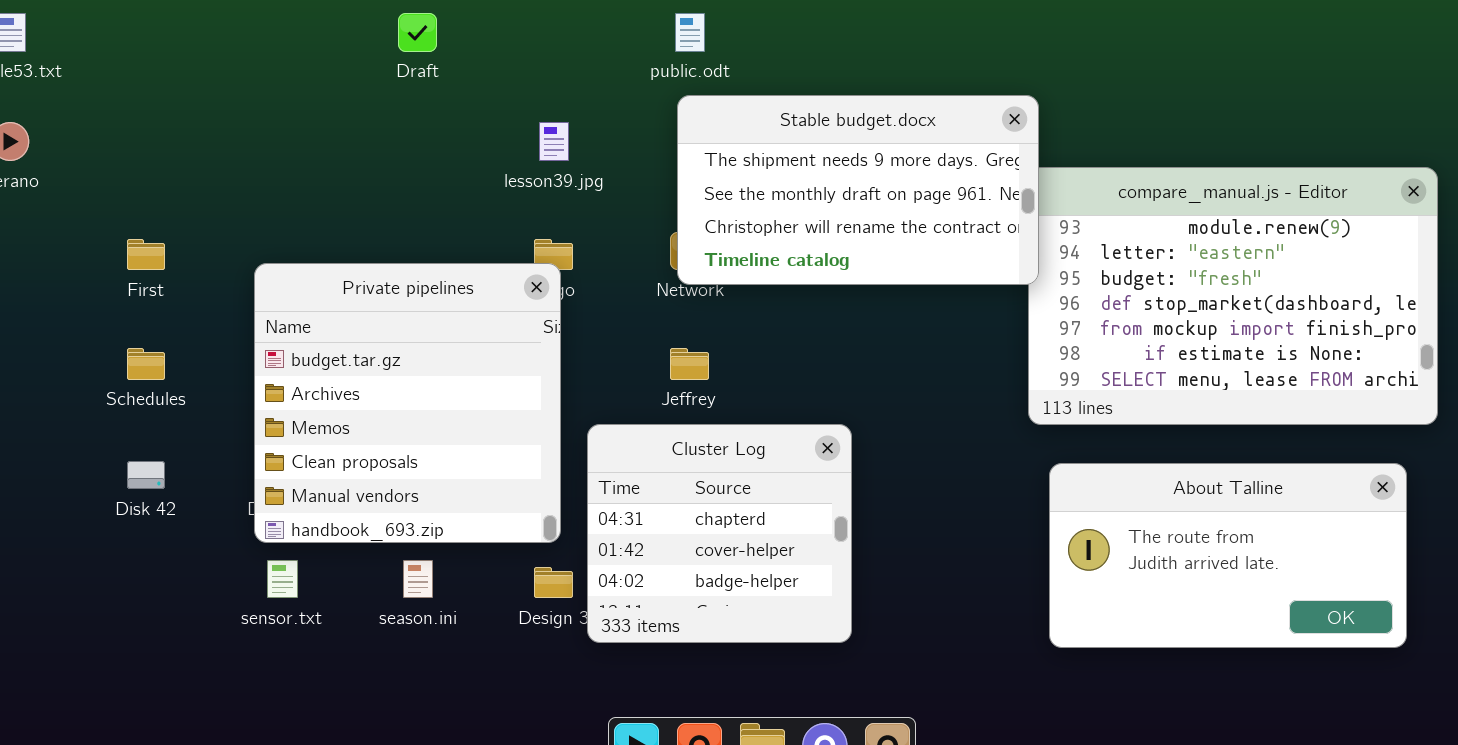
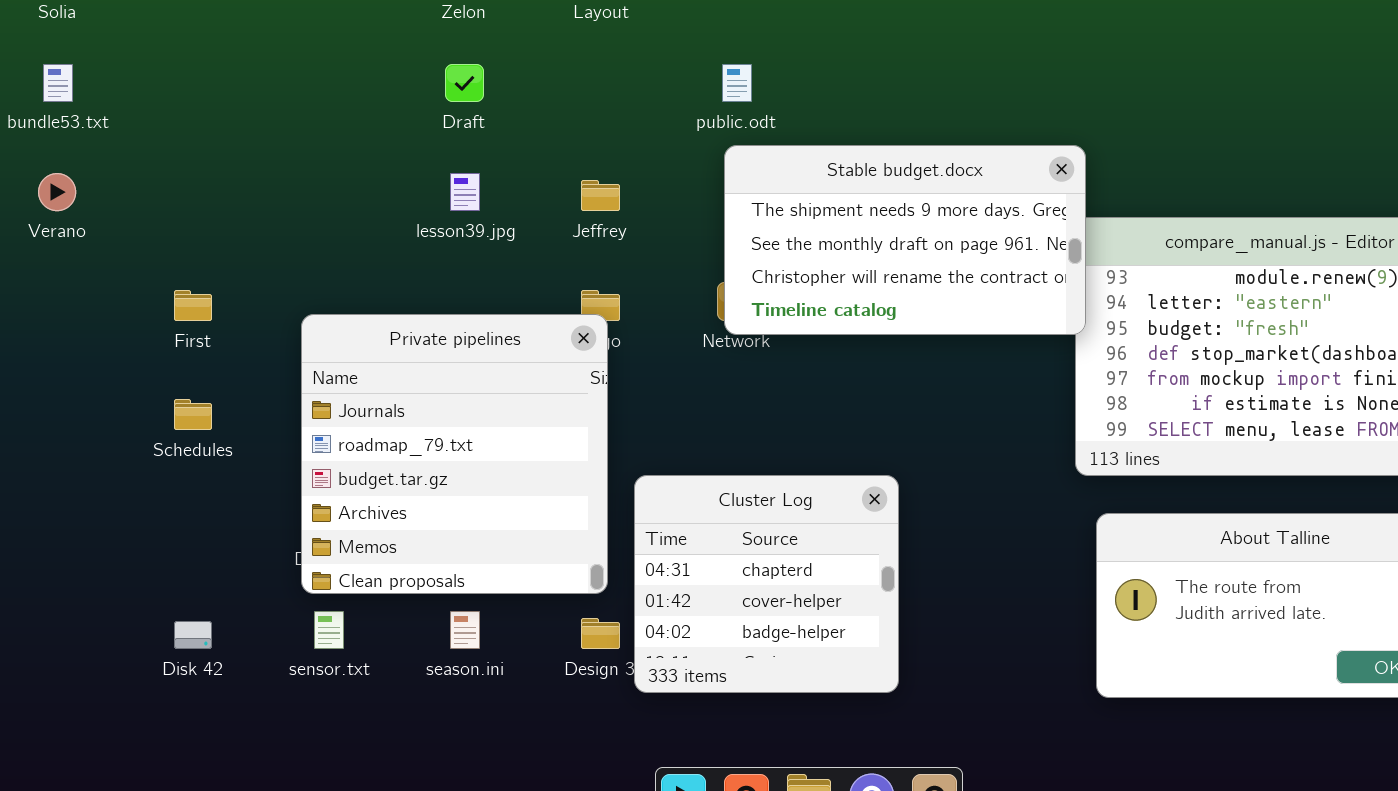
lesson39.jpg: [539,122,569,161] -> [450,173,480,211], moved
Private pipelines: [254,263,561,543] -> [301,314,608,594], scrolled up 2 rows
Jeffrey: [670,348,709,380] -> [581,180,620,211], moved
Disk 42: [127,461,165,489] -> [174,621,212,649], moved

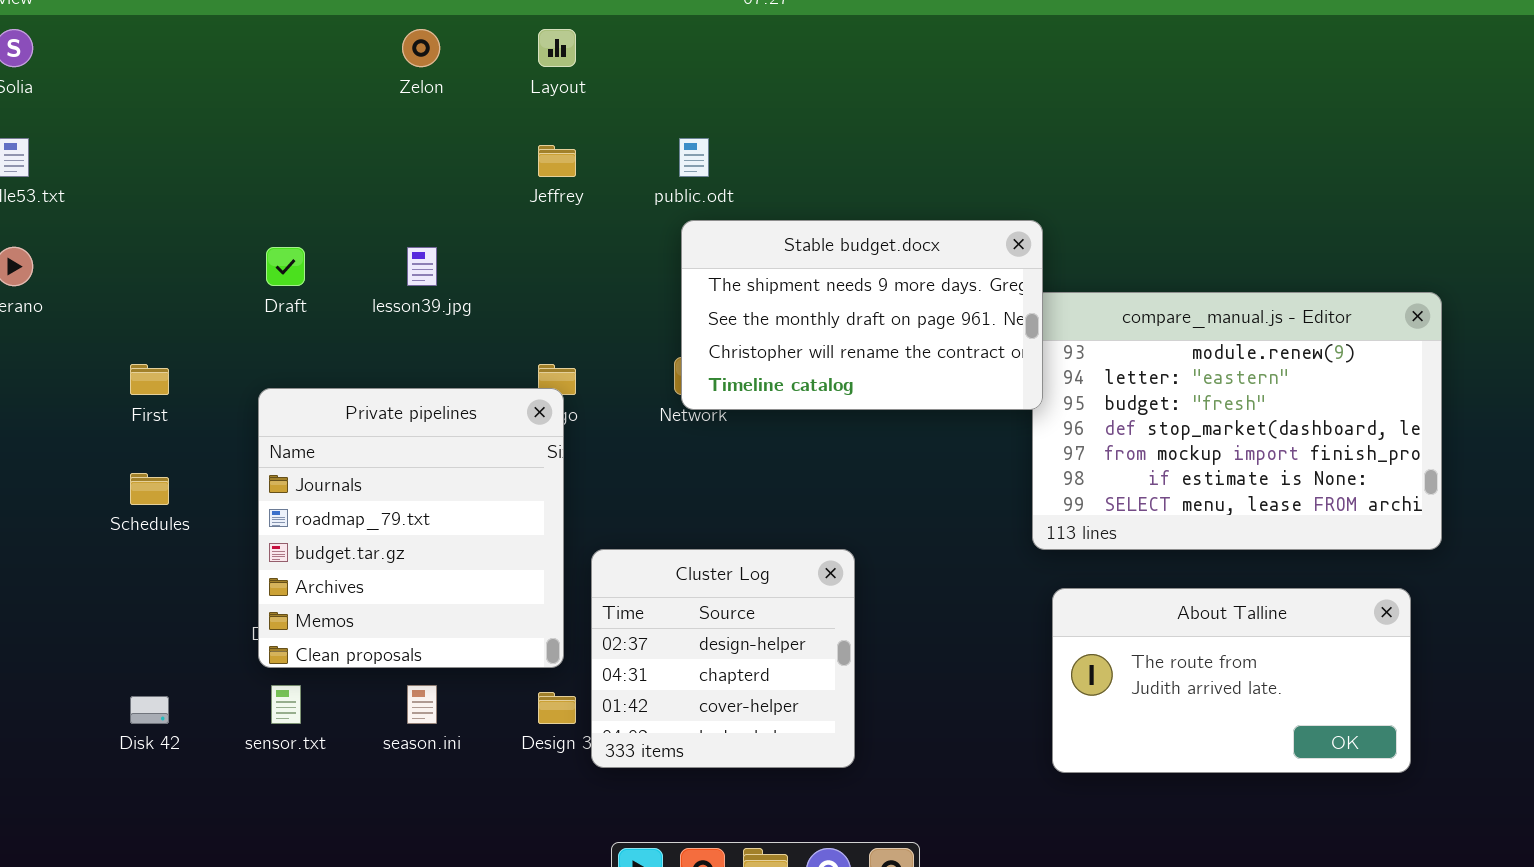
Draft: [445,64,484,102] -> [266,247,305,286], moved
Jeffrey: [581,180,620,211] -> [538,145,576,177], moved
Cluster Log: [634,475,899,693] -> [591,549,855,768], scrolled up 1 row

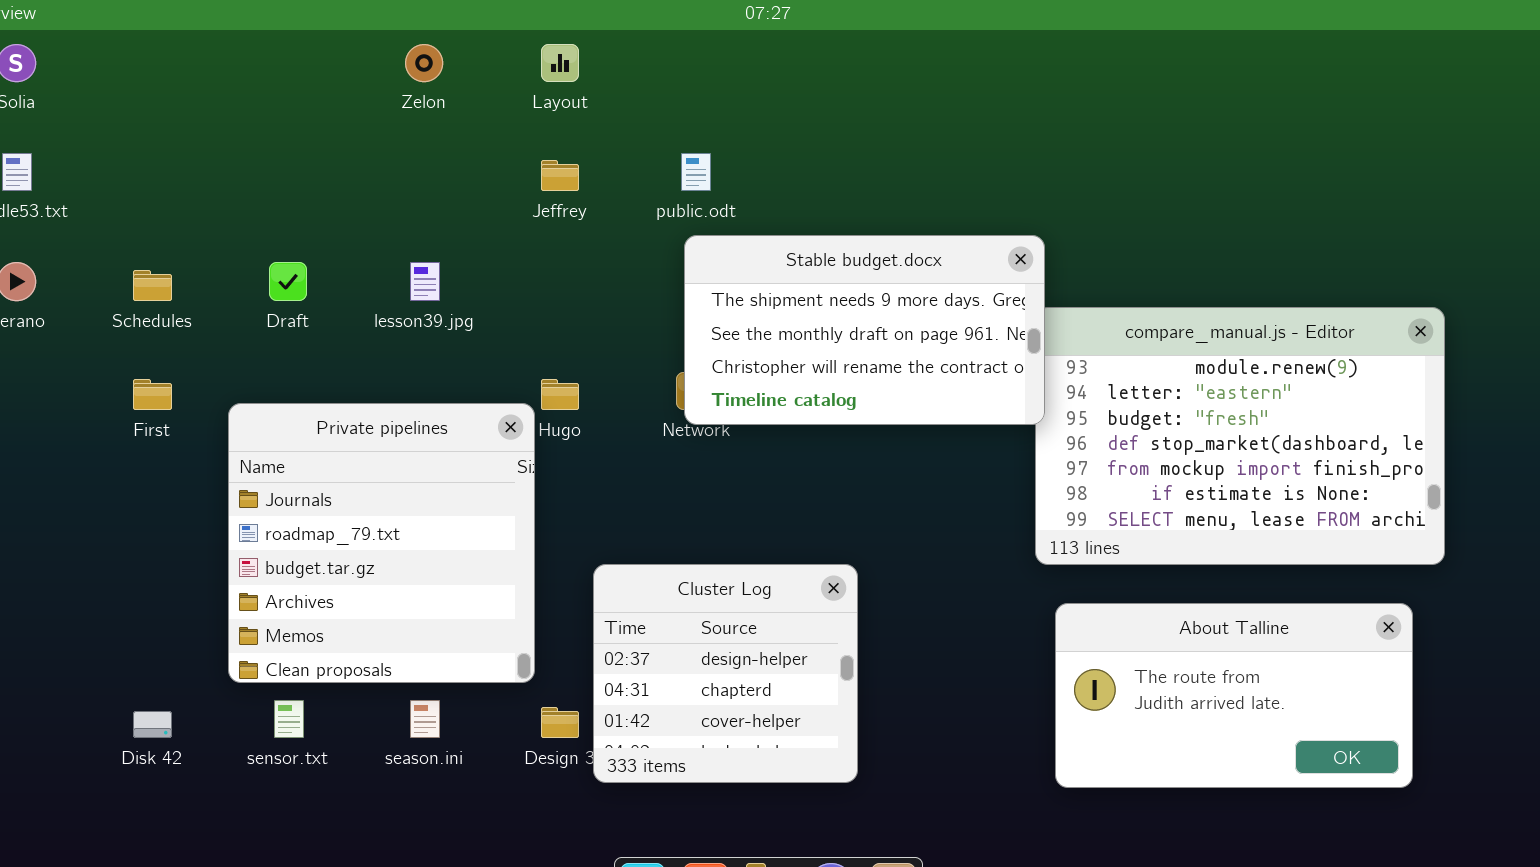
Private pipelines: [258,388,564,668] -> [228,403,535,683], moved
Schedules: [130,473,169,505] -> [133,270,172,301], moved

